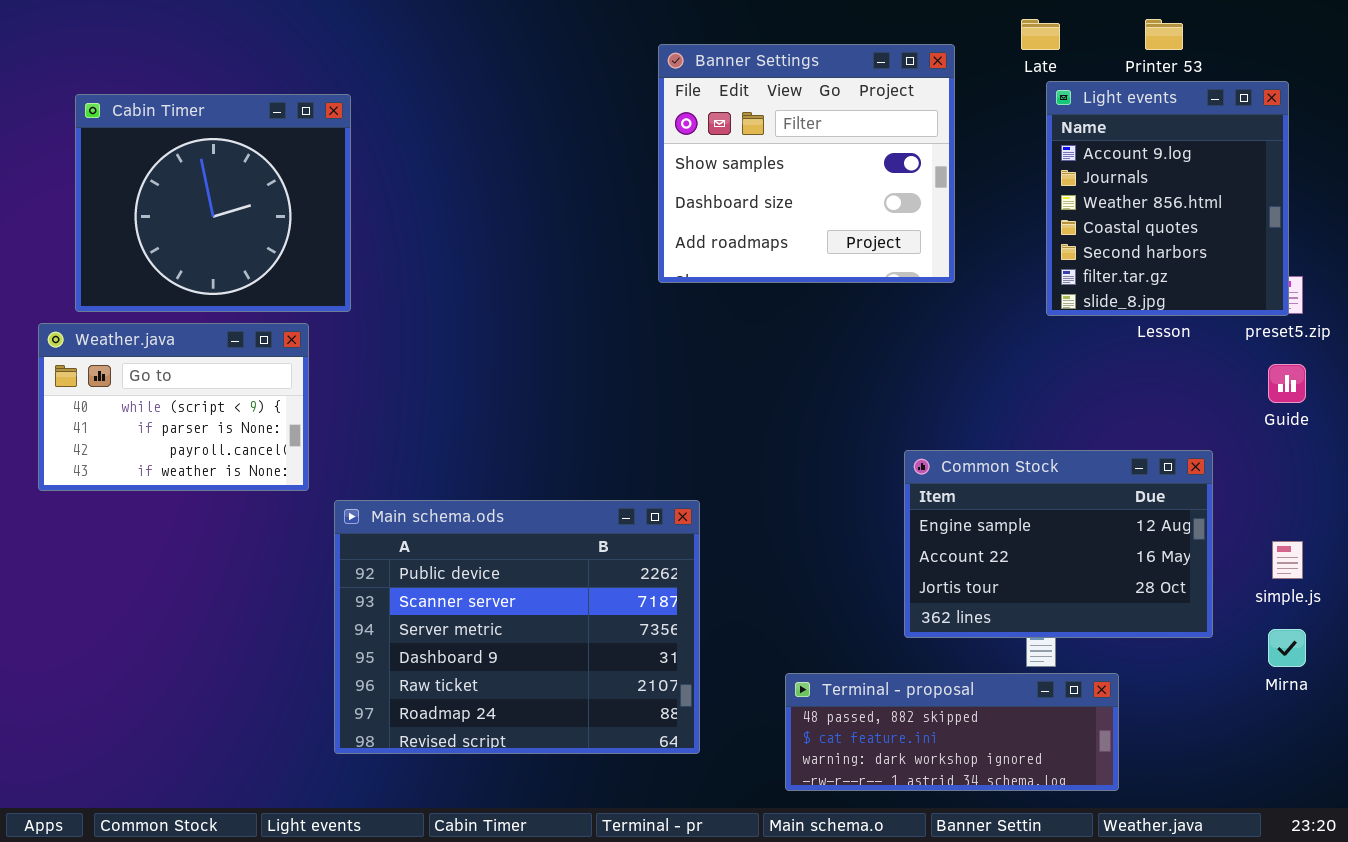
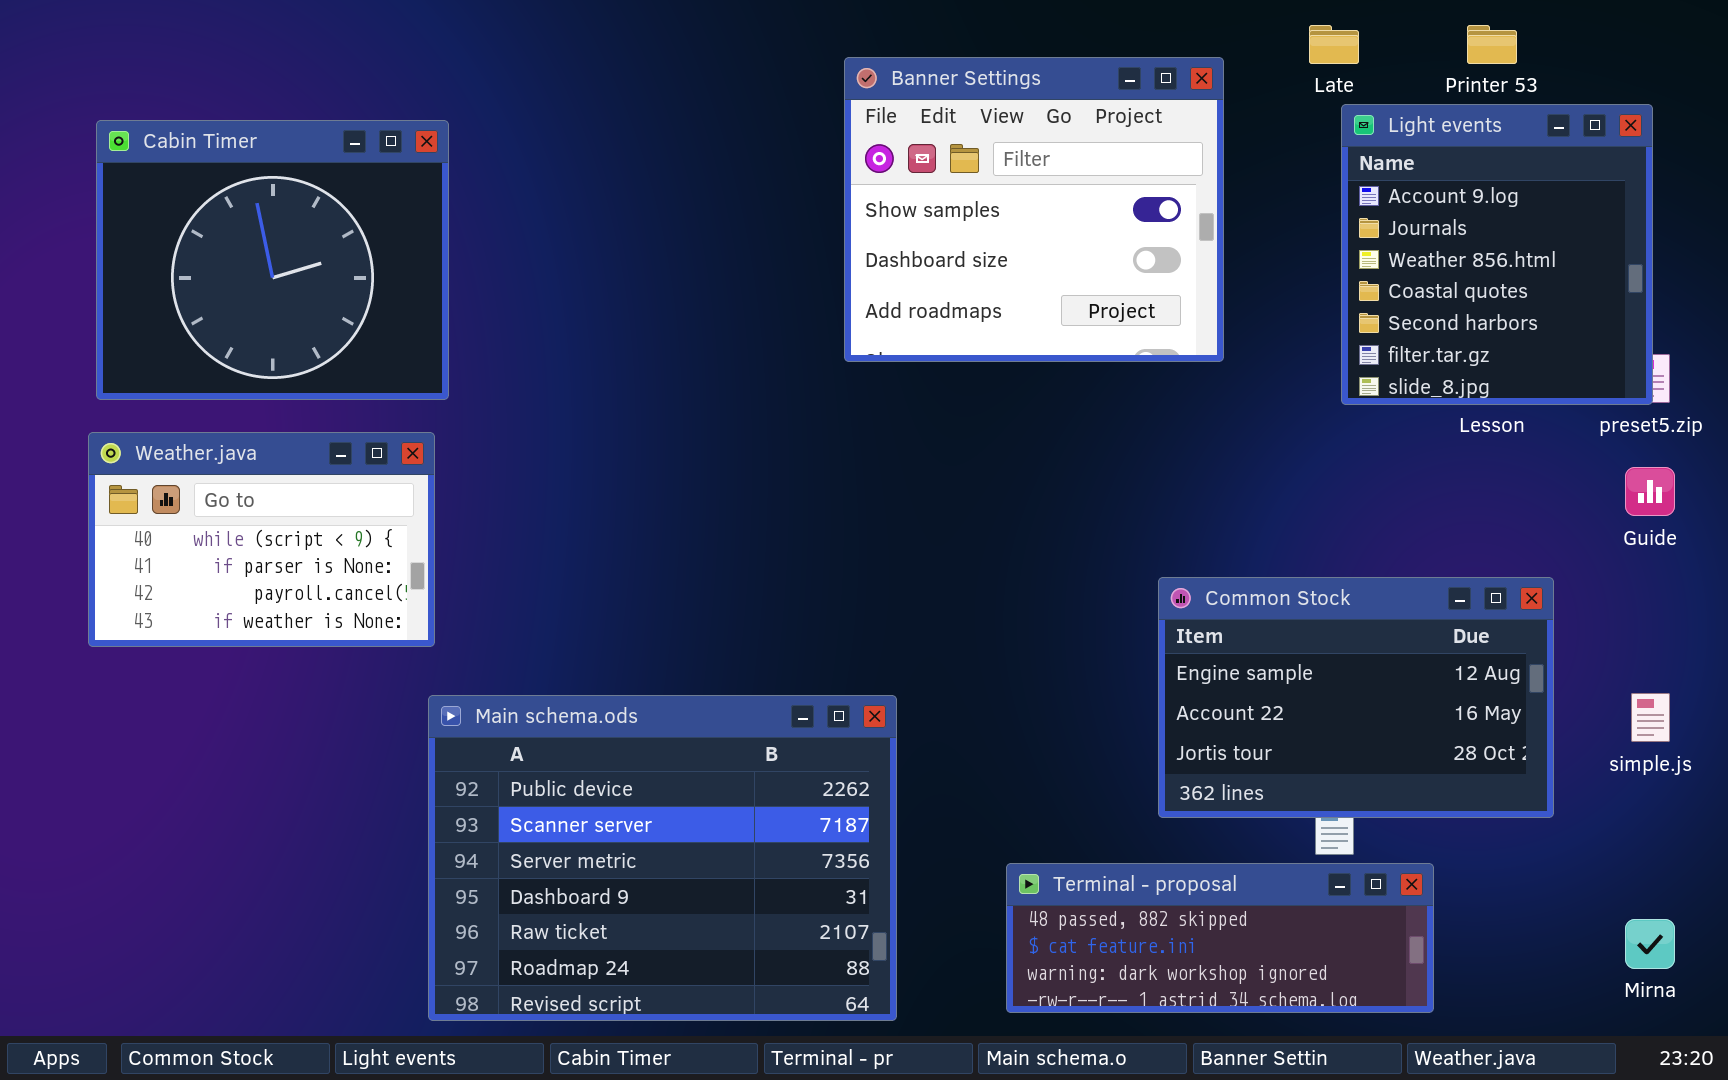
Weather.java: [38,323,309,491] -> [88,432,435,647], moved
Main schema.ods: [334,500,700,754] -> [428,695,897,1021], moved
Mirna: [1268,629,1306,667] -> [1625,919,1675,969], moved

